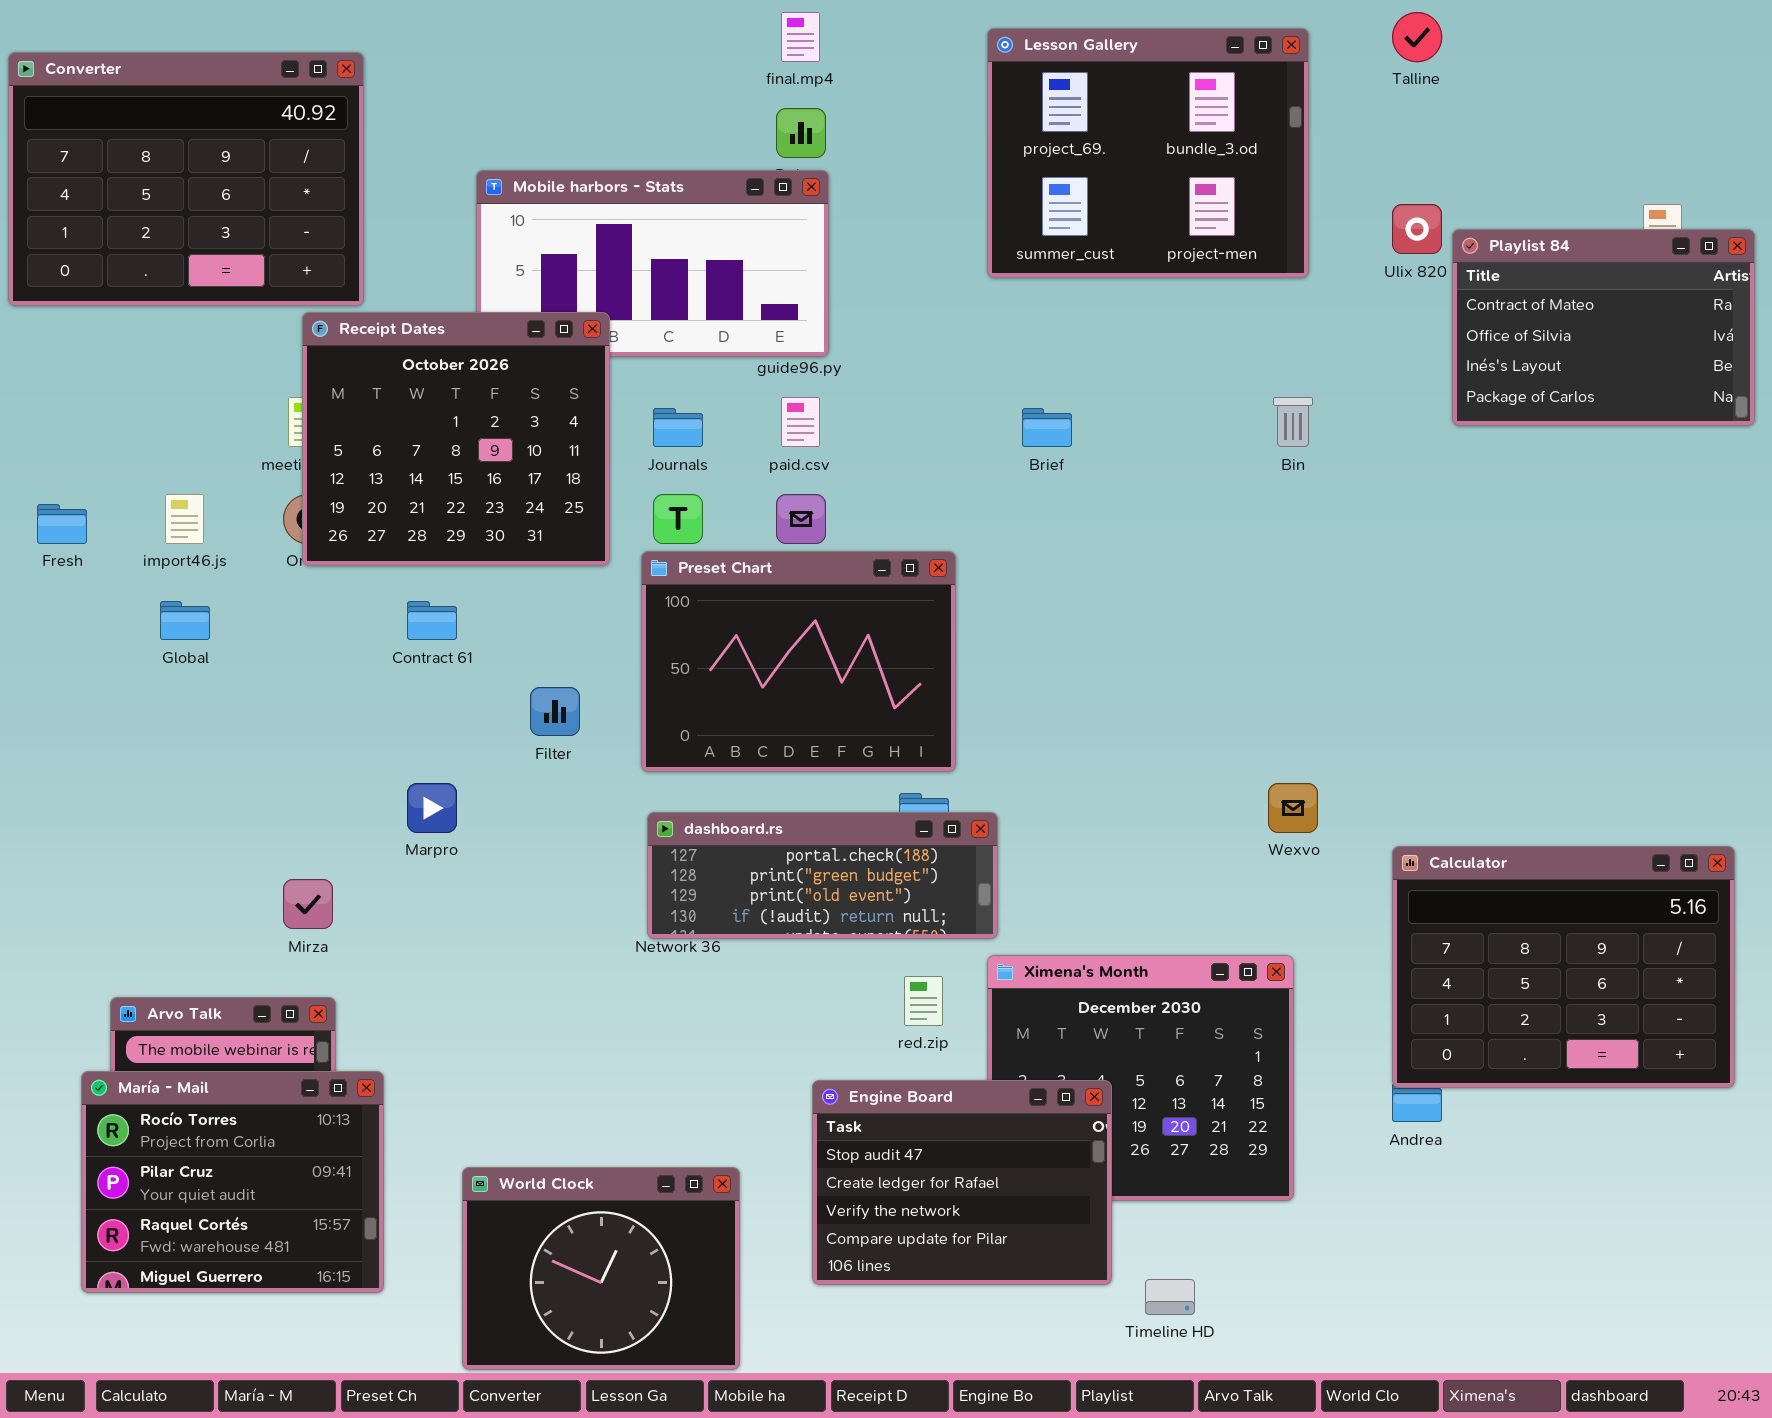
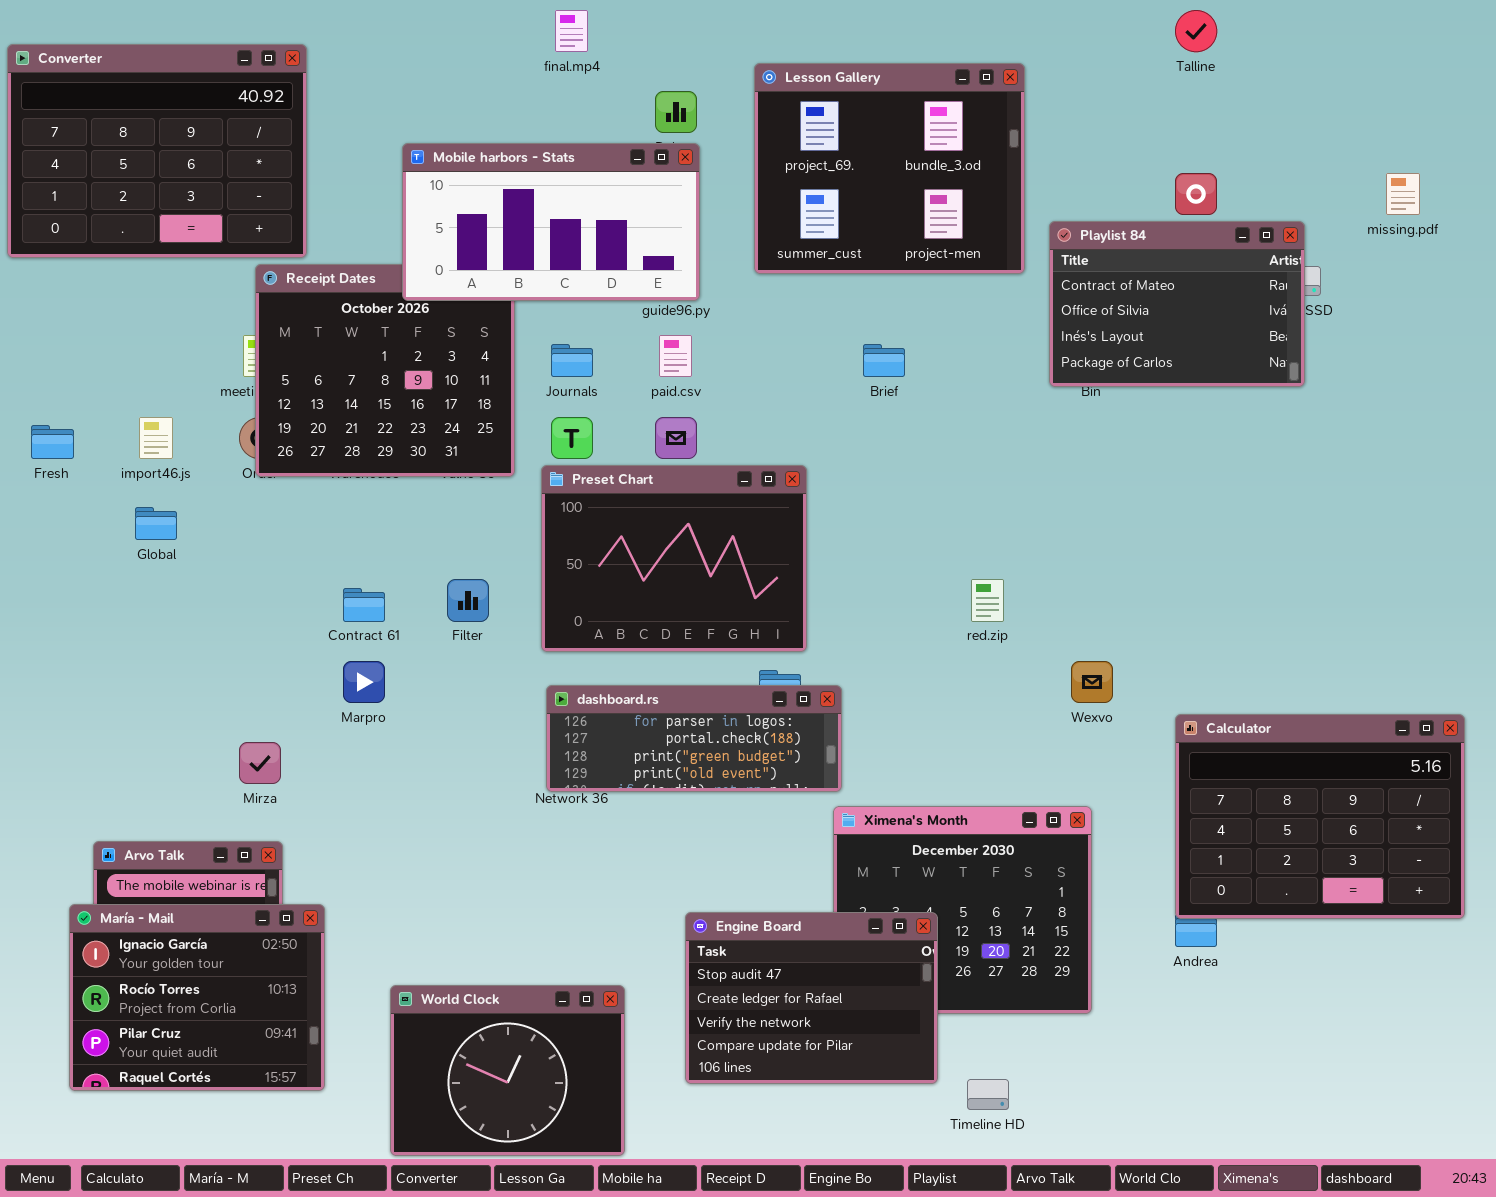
final.mp4: [781,12,820,62] -> [555,10,588,52], moved
Lesson Gallery: [987,28,1309,278] -> [754,63,1025,274], moved
Mobile harbors - Stats: [476,170,829,357] -> [402,143,700,301], raised
Playlist 84: [1452,229,1755,426] -> [1049,221,1305,387], moved
Contract 61: [407,601,457,640] -> [343,588,385,622], moved
dashboard.rs: [647,812,998,939] -> [546,685,842,792], scrolled up 1 row
red.zip: [904,976,943,1026] -> [971,579,1004,622], moved
María - Mail: [81,1071,384,1293] -> [69,904,325,1091], scrolled up 1 row

